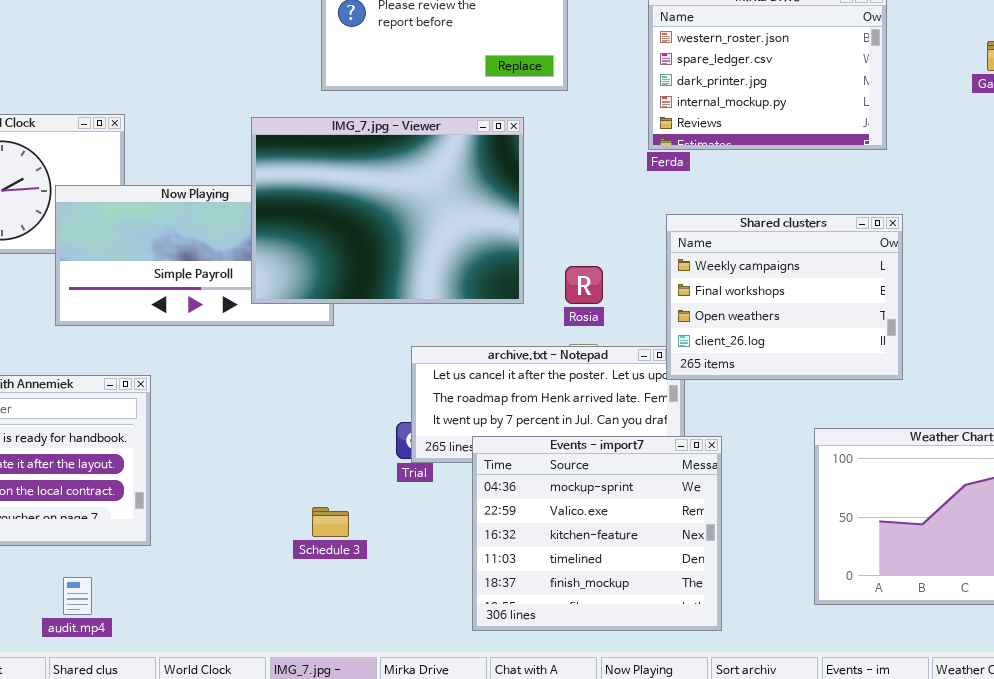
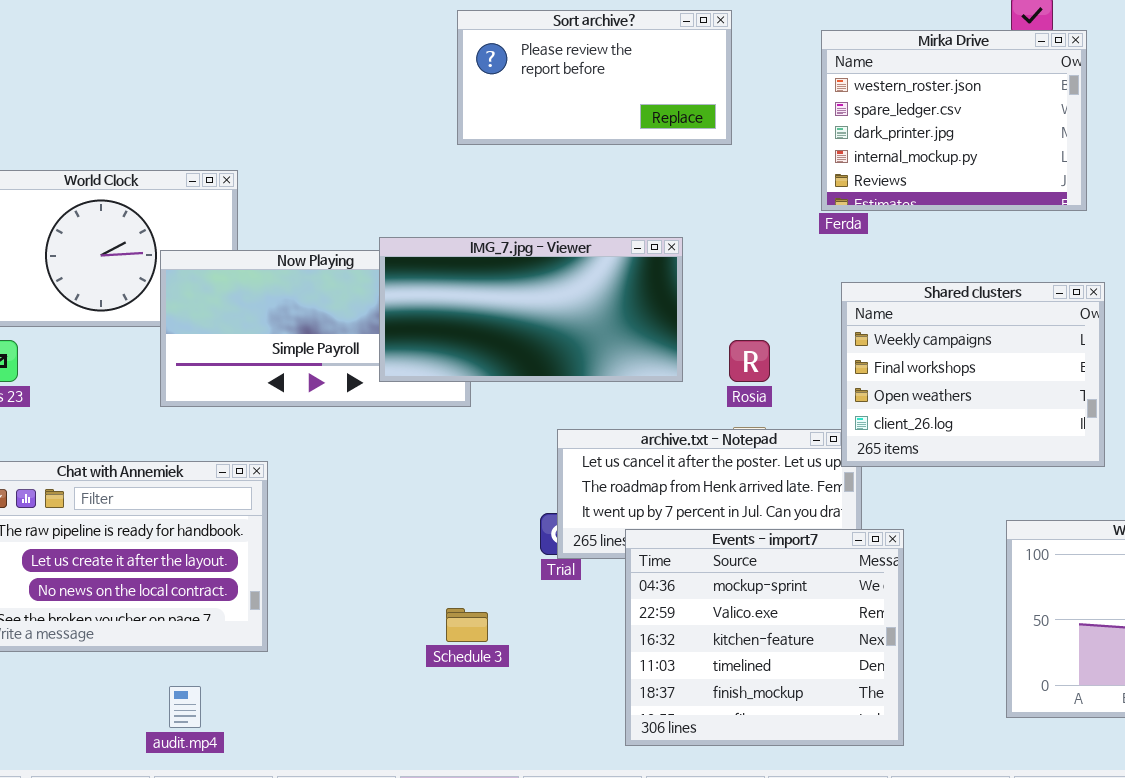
IMG_7.jpg - Viewer: [251,117,524,304] -> [379,237,683,382], resized

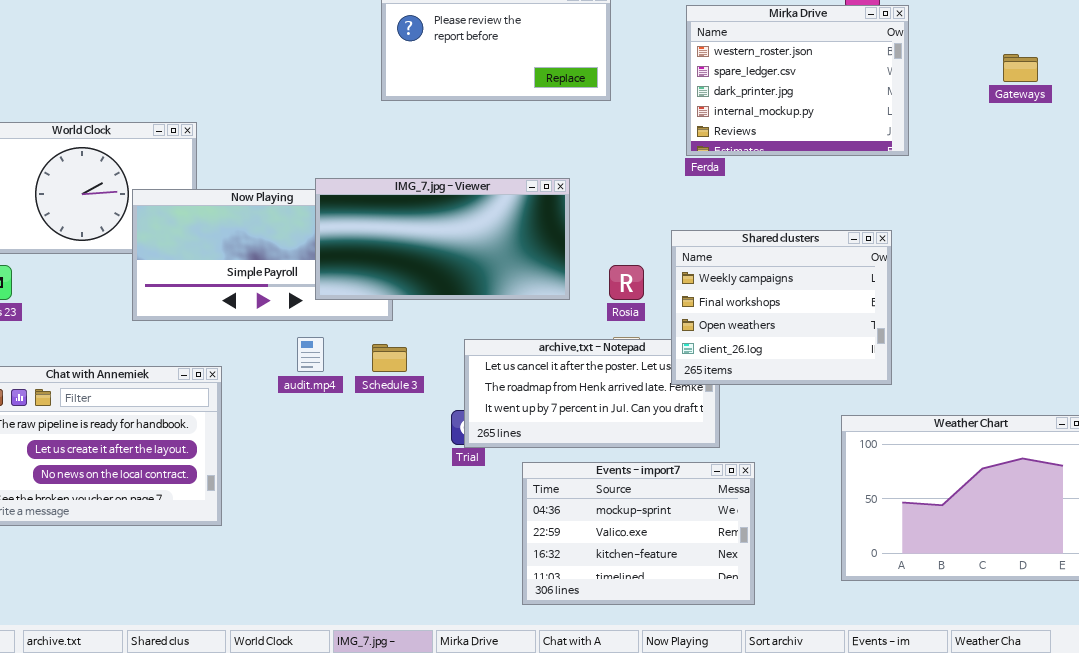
Shared clusters: [841,282,1105,467] -> [671,230,892,385], moved
Events - import7: [625,529,904,746] -> [522,462,755,605], resized
Schedule 3: [446,608,488,642] -> [372,344,407,372], moved
audit.mp4: [169,686,201,728] -> [297,337,324,372], moved

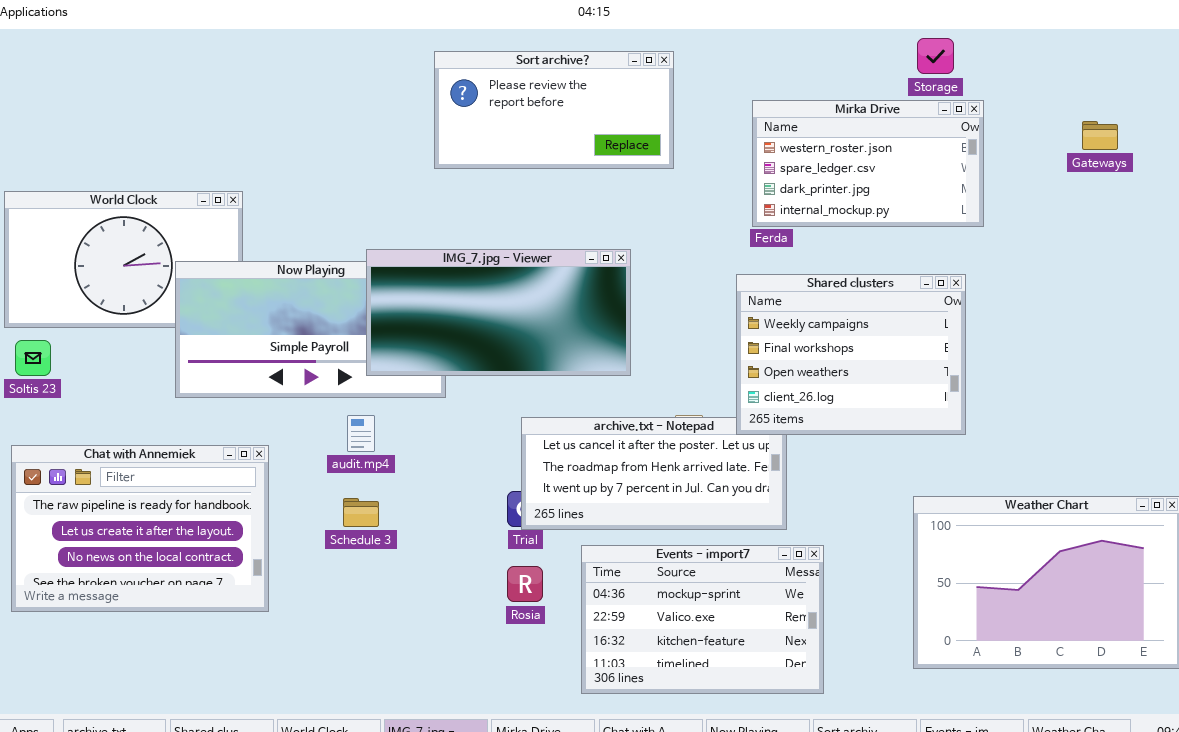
Mirka Drive: [686,5,909,156] -> [752,100,984,227], resized
Shared clusters: [671,230,892,385] -> [736,274,966,435], moved
Rosia: [609,265,644,300] -> [507,566,543,602], moved
Schedule 3: [372,344,407,372] -> [343,498,379,527], moved

